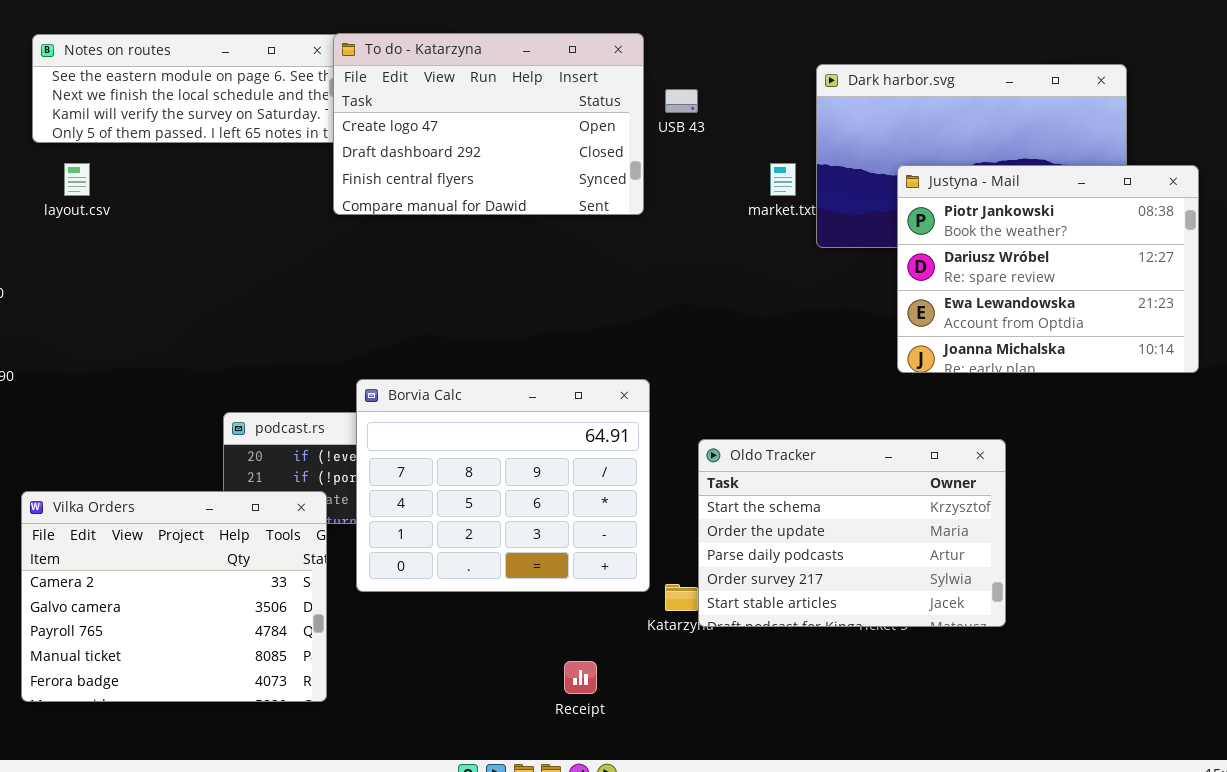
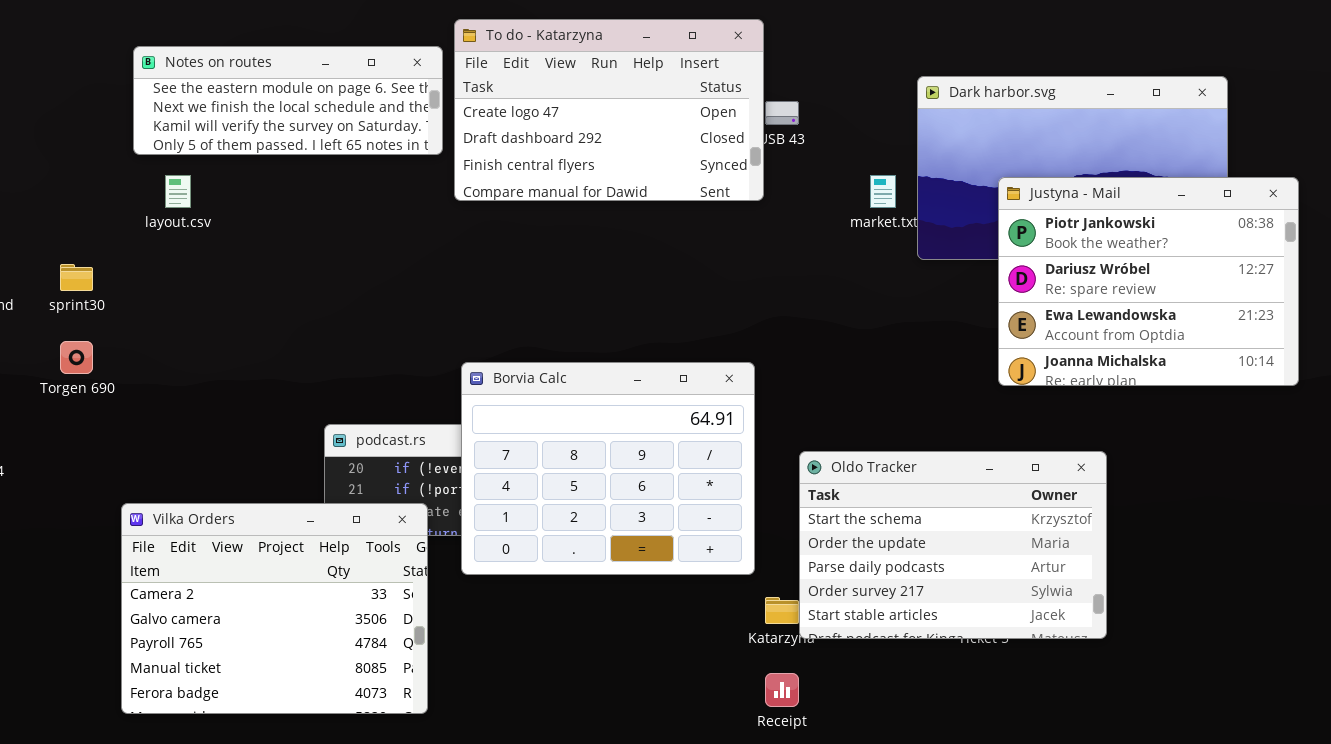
To do - Katarzyna: [333,33,644,215] -> [454,19,764,201], moved
Borvia Calc: [356,379,650,592] -> [461,362,755,575], moved
Receipt: [564,661,597,694] -> [765,673,799,707], moved

